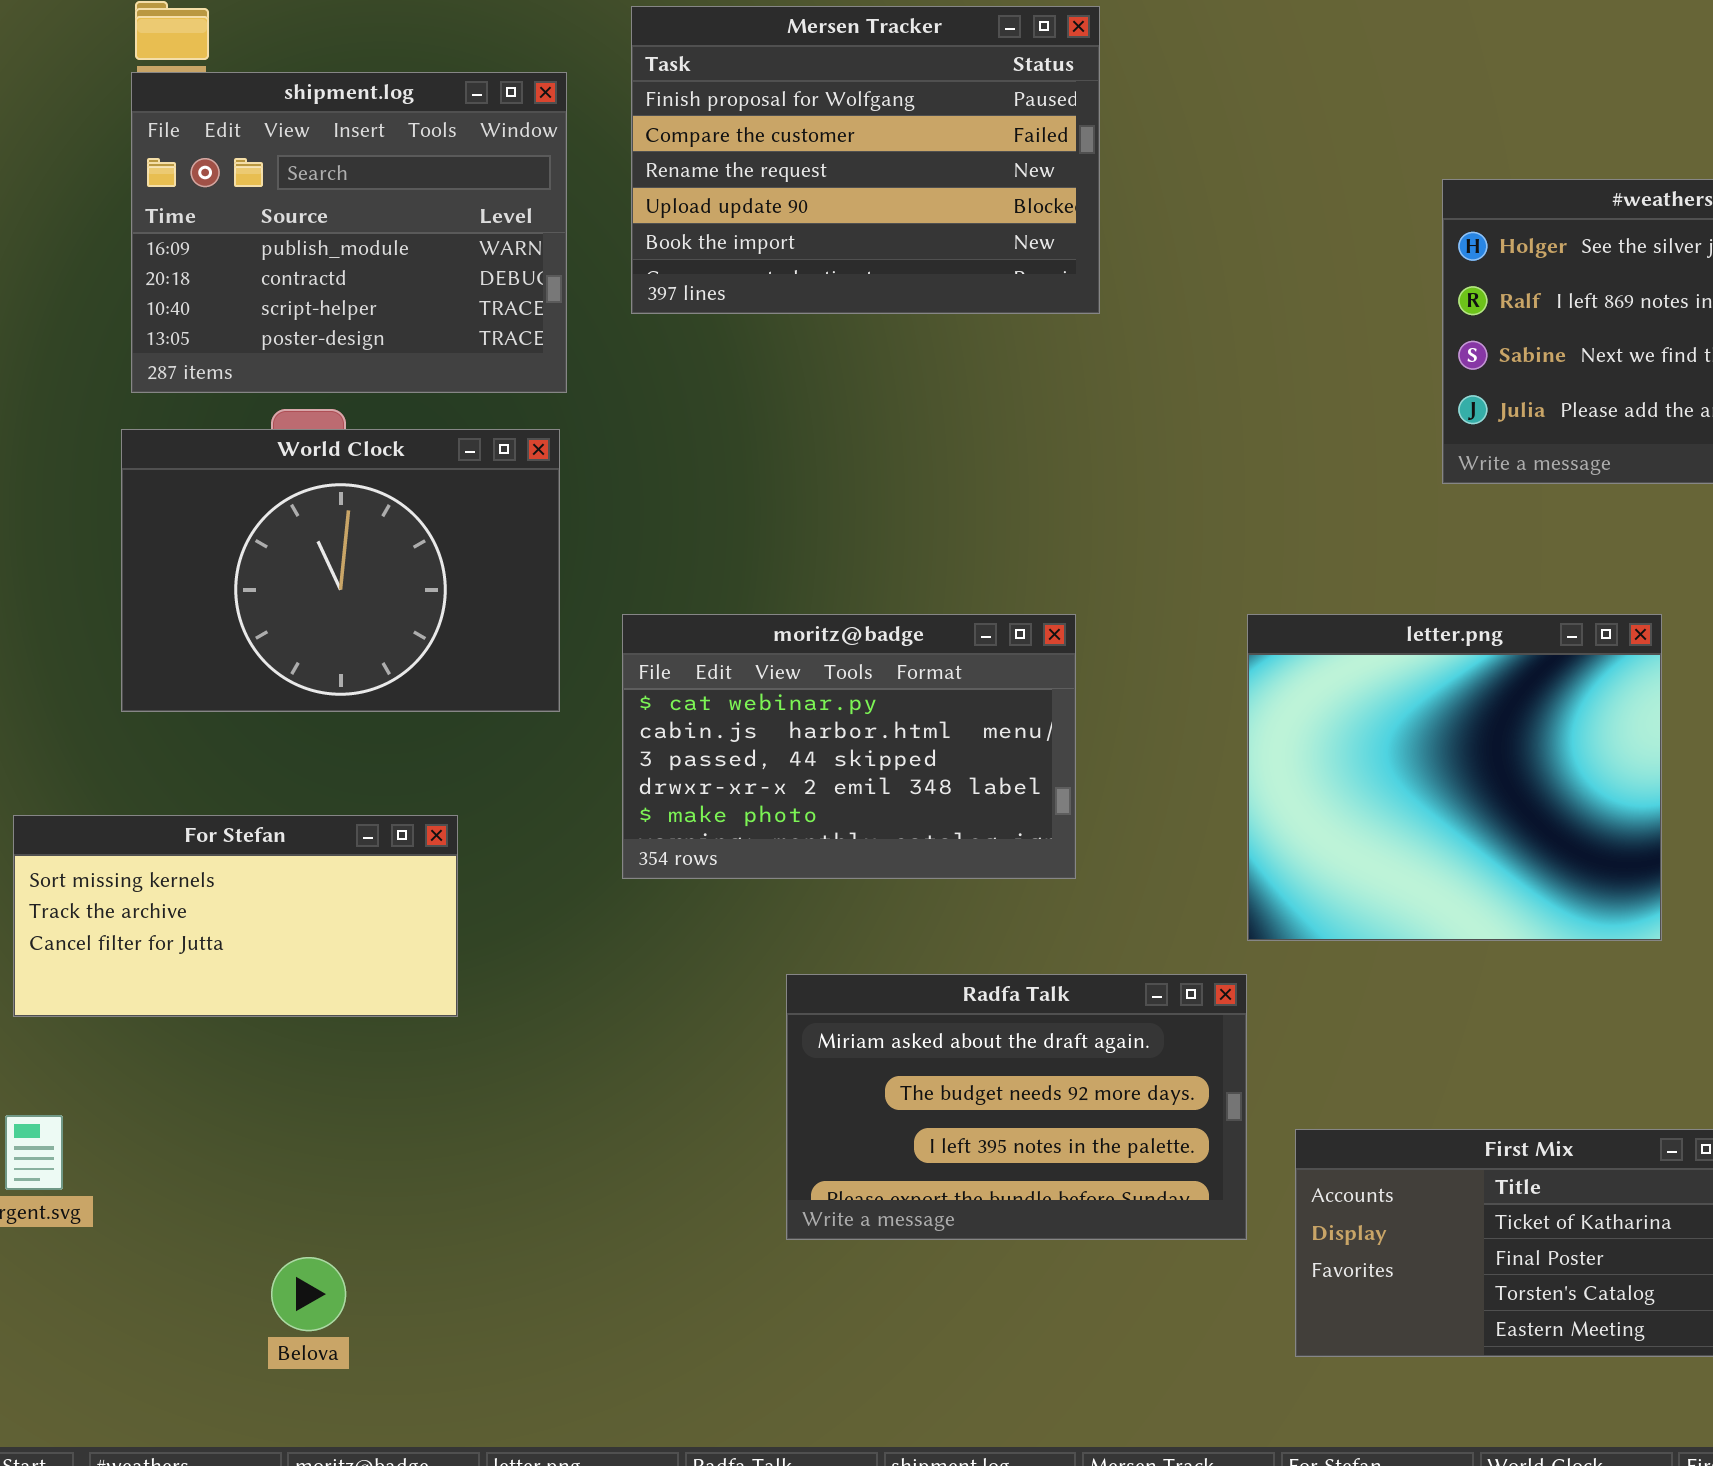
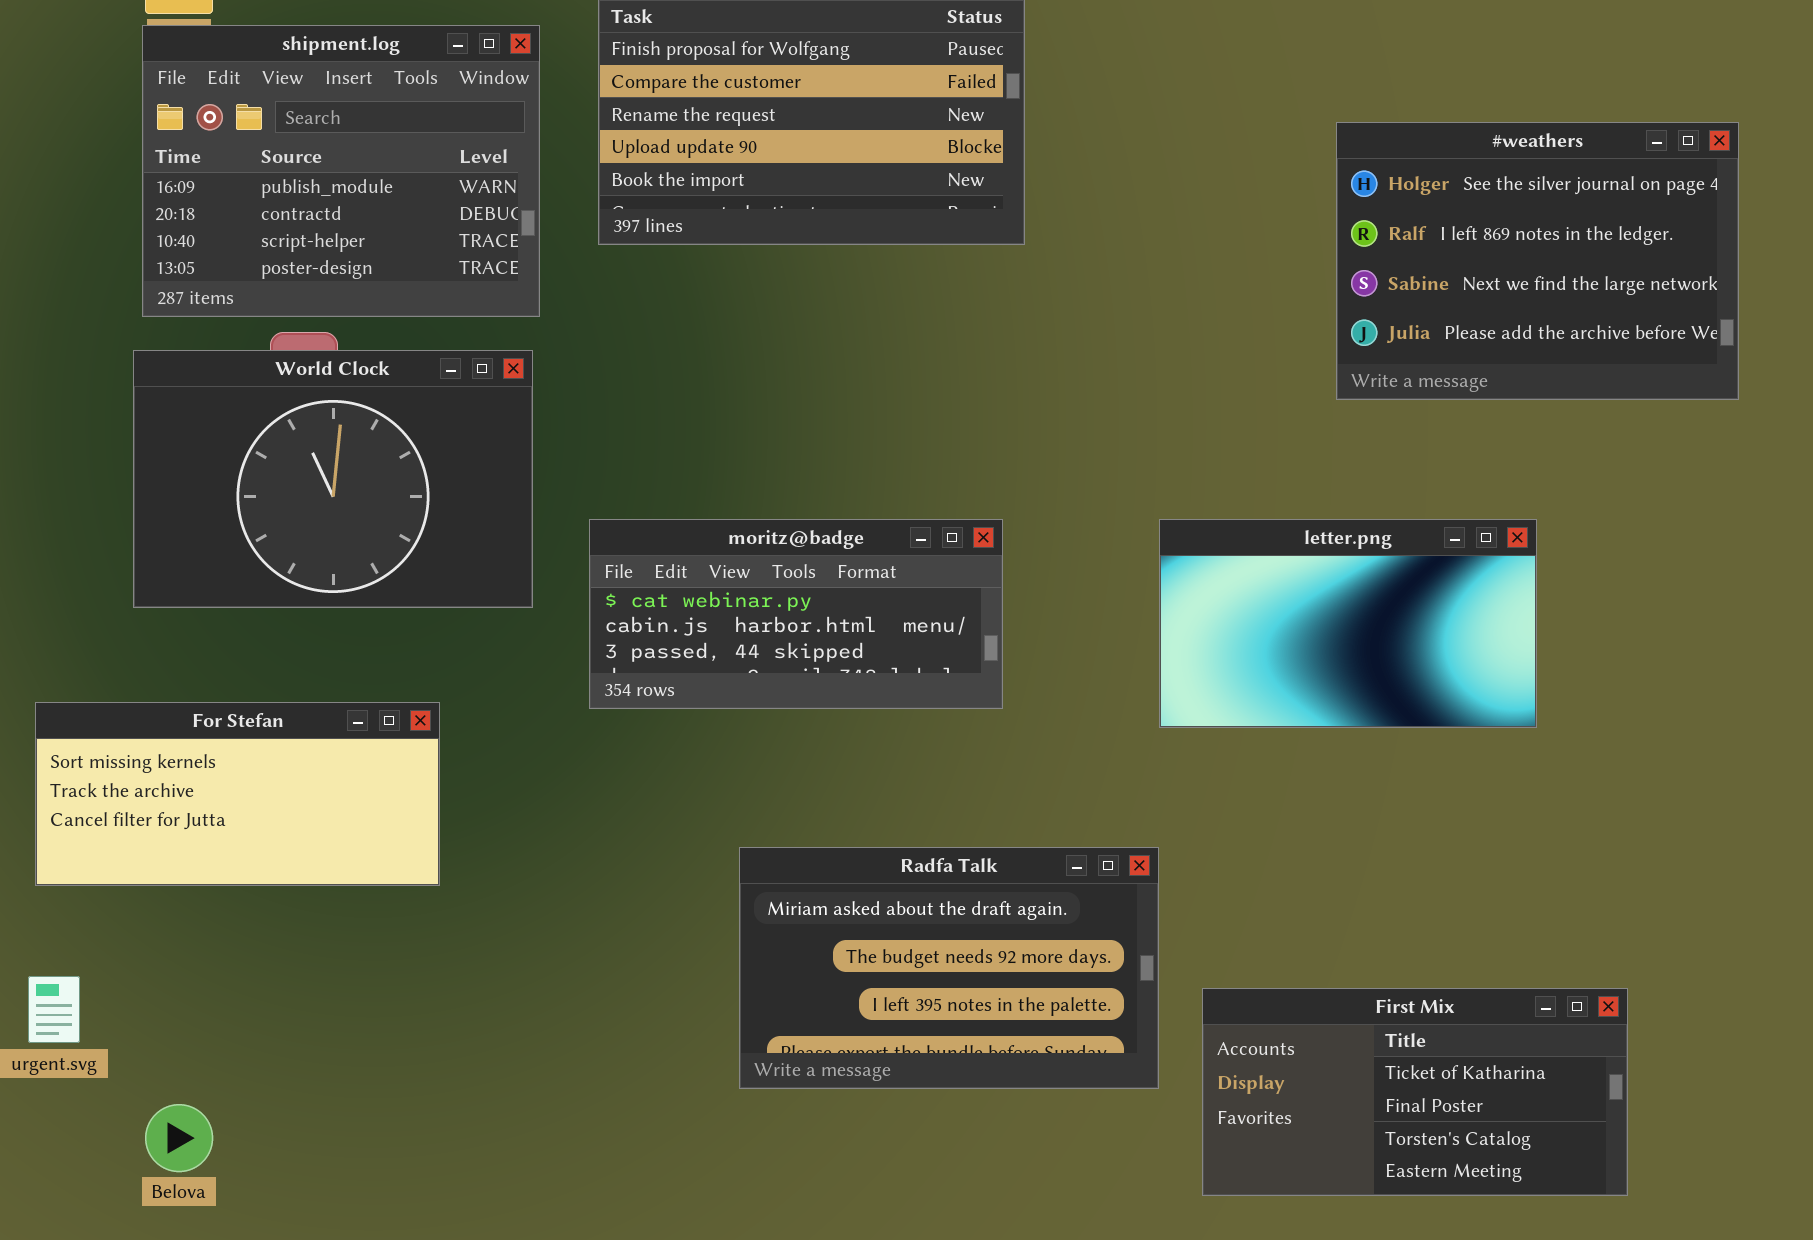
moritz@badge: [622,614,1076,879] -> [589,519,1003,709], resized
letter.png: [1247,614,1662,941] -> [1159,519,1537,728], resized
Belova: [271,1257,346,1331] -> [145,1104,213,1172], moved

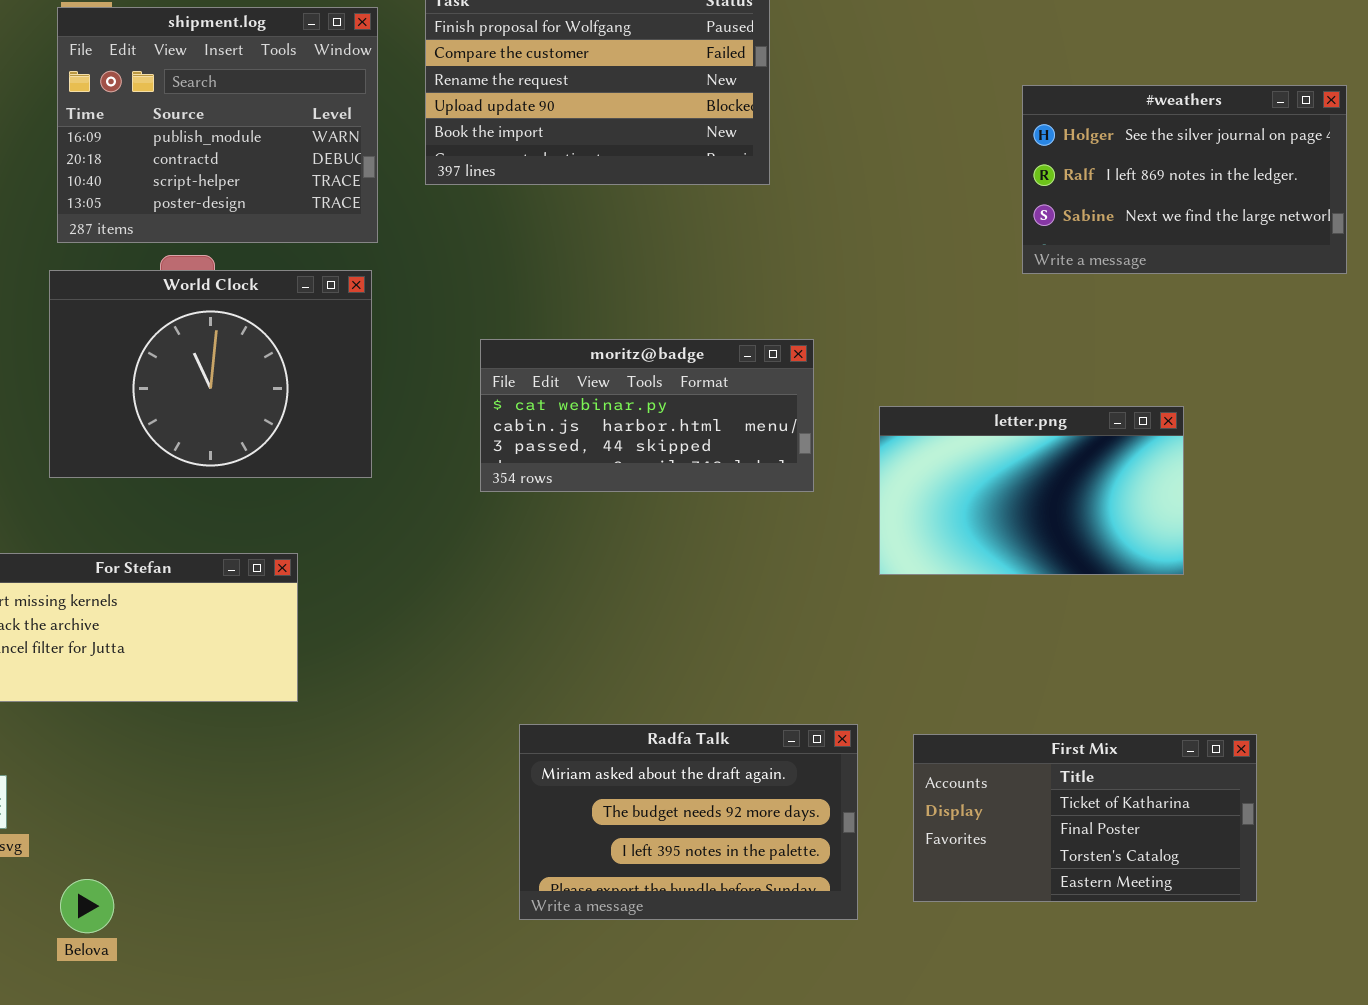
#weathers: [1336,122,1739,400] -> [1022,85,1347,274], resized
moritz@badge: [589,519,1003,709] -> [480,339,814,492], moved
Radfa Talk: [739,847,1159,1089] -> [519,724,858,920], moved
First Mix: [1202,988,1628,1196] -> [913,734,1257,902], moved

